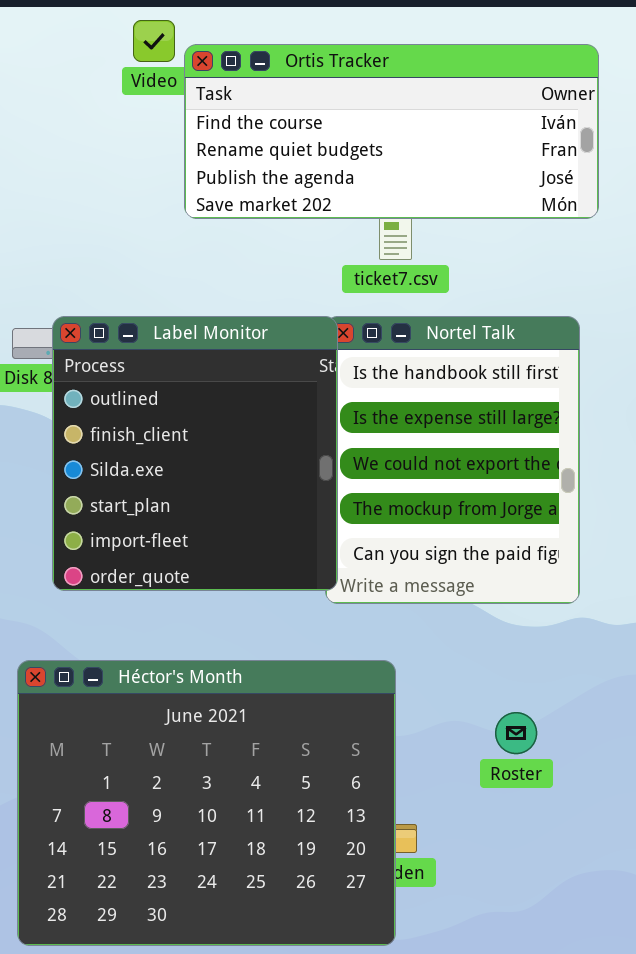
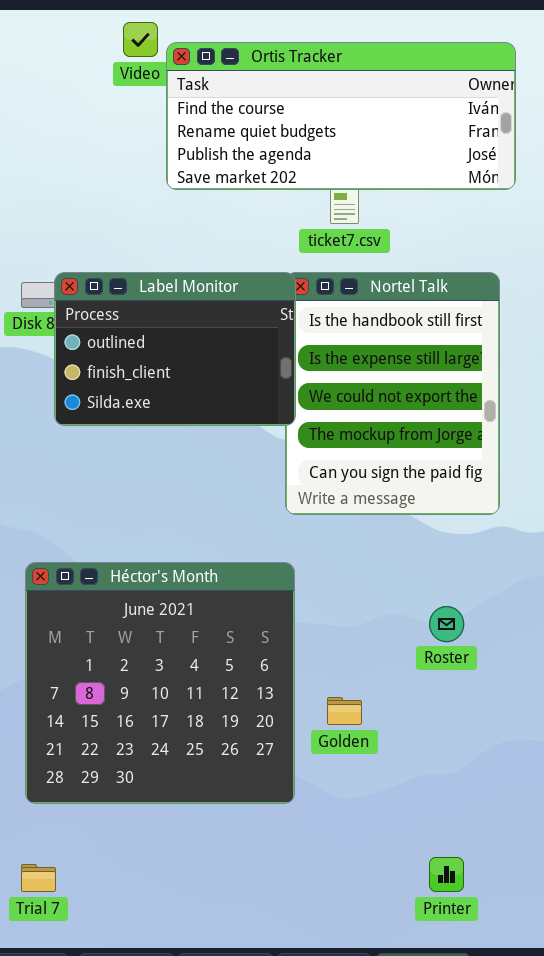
Label Monitor: [52,316,338,591] -> [54,272,296,426], resized
Héctor's Month: [17,660,396,946] -> [25,562,295,804], resized

